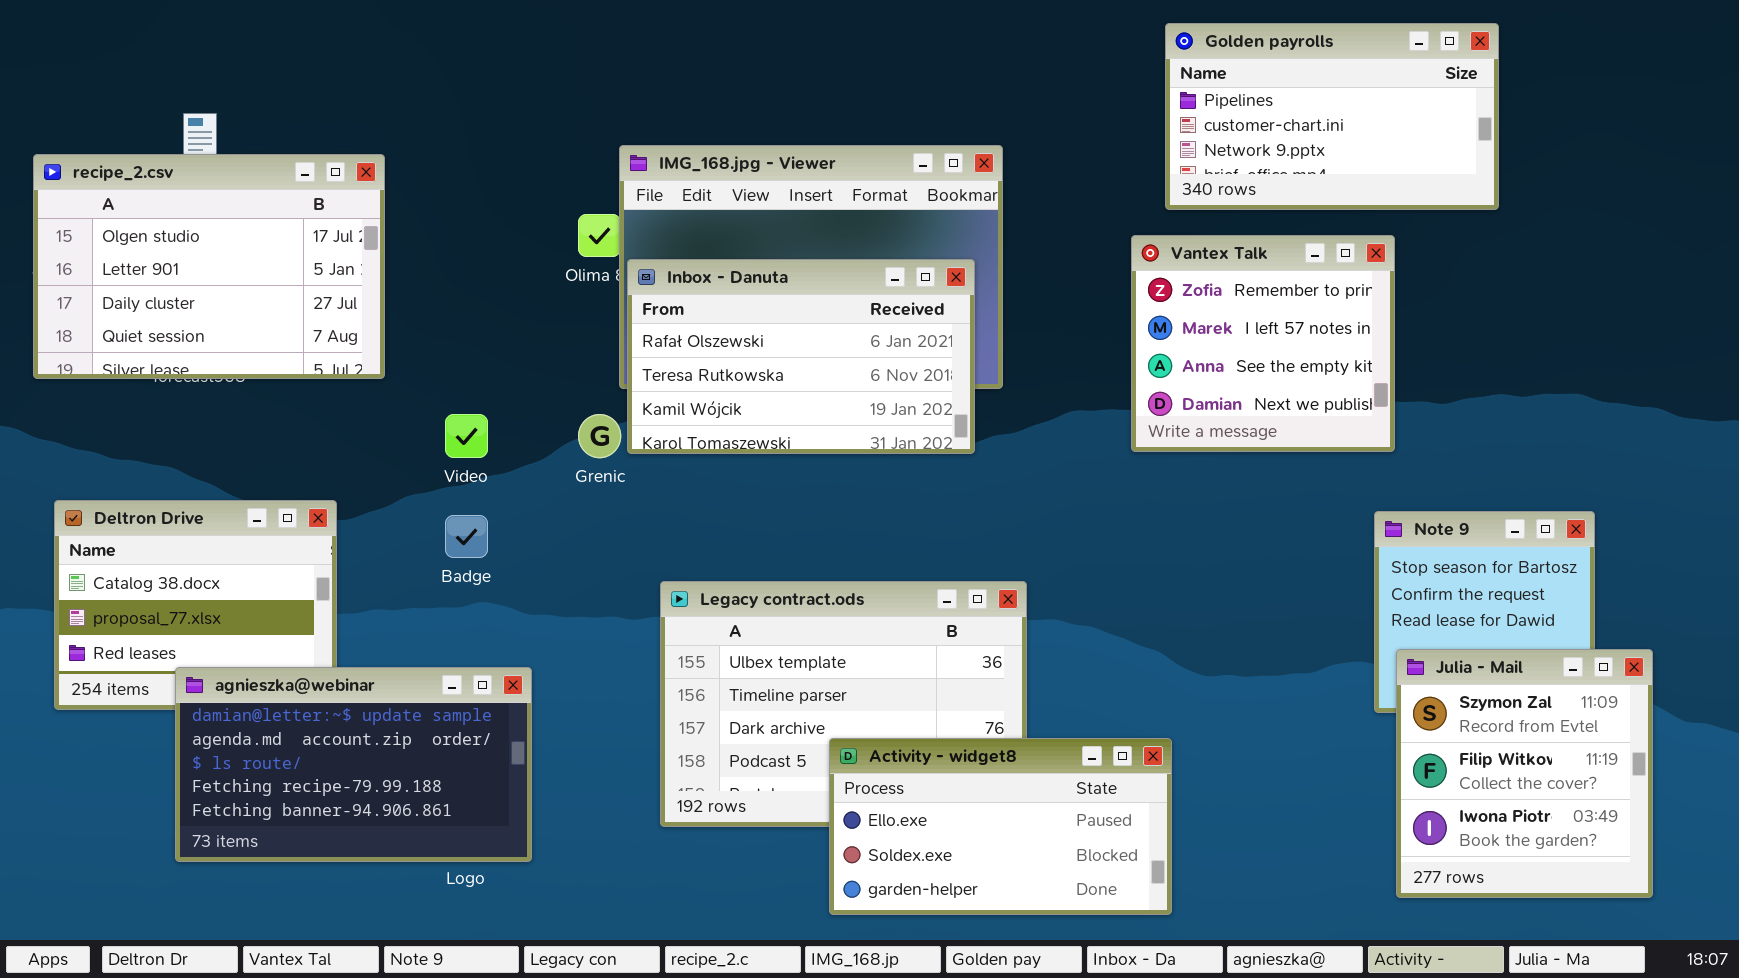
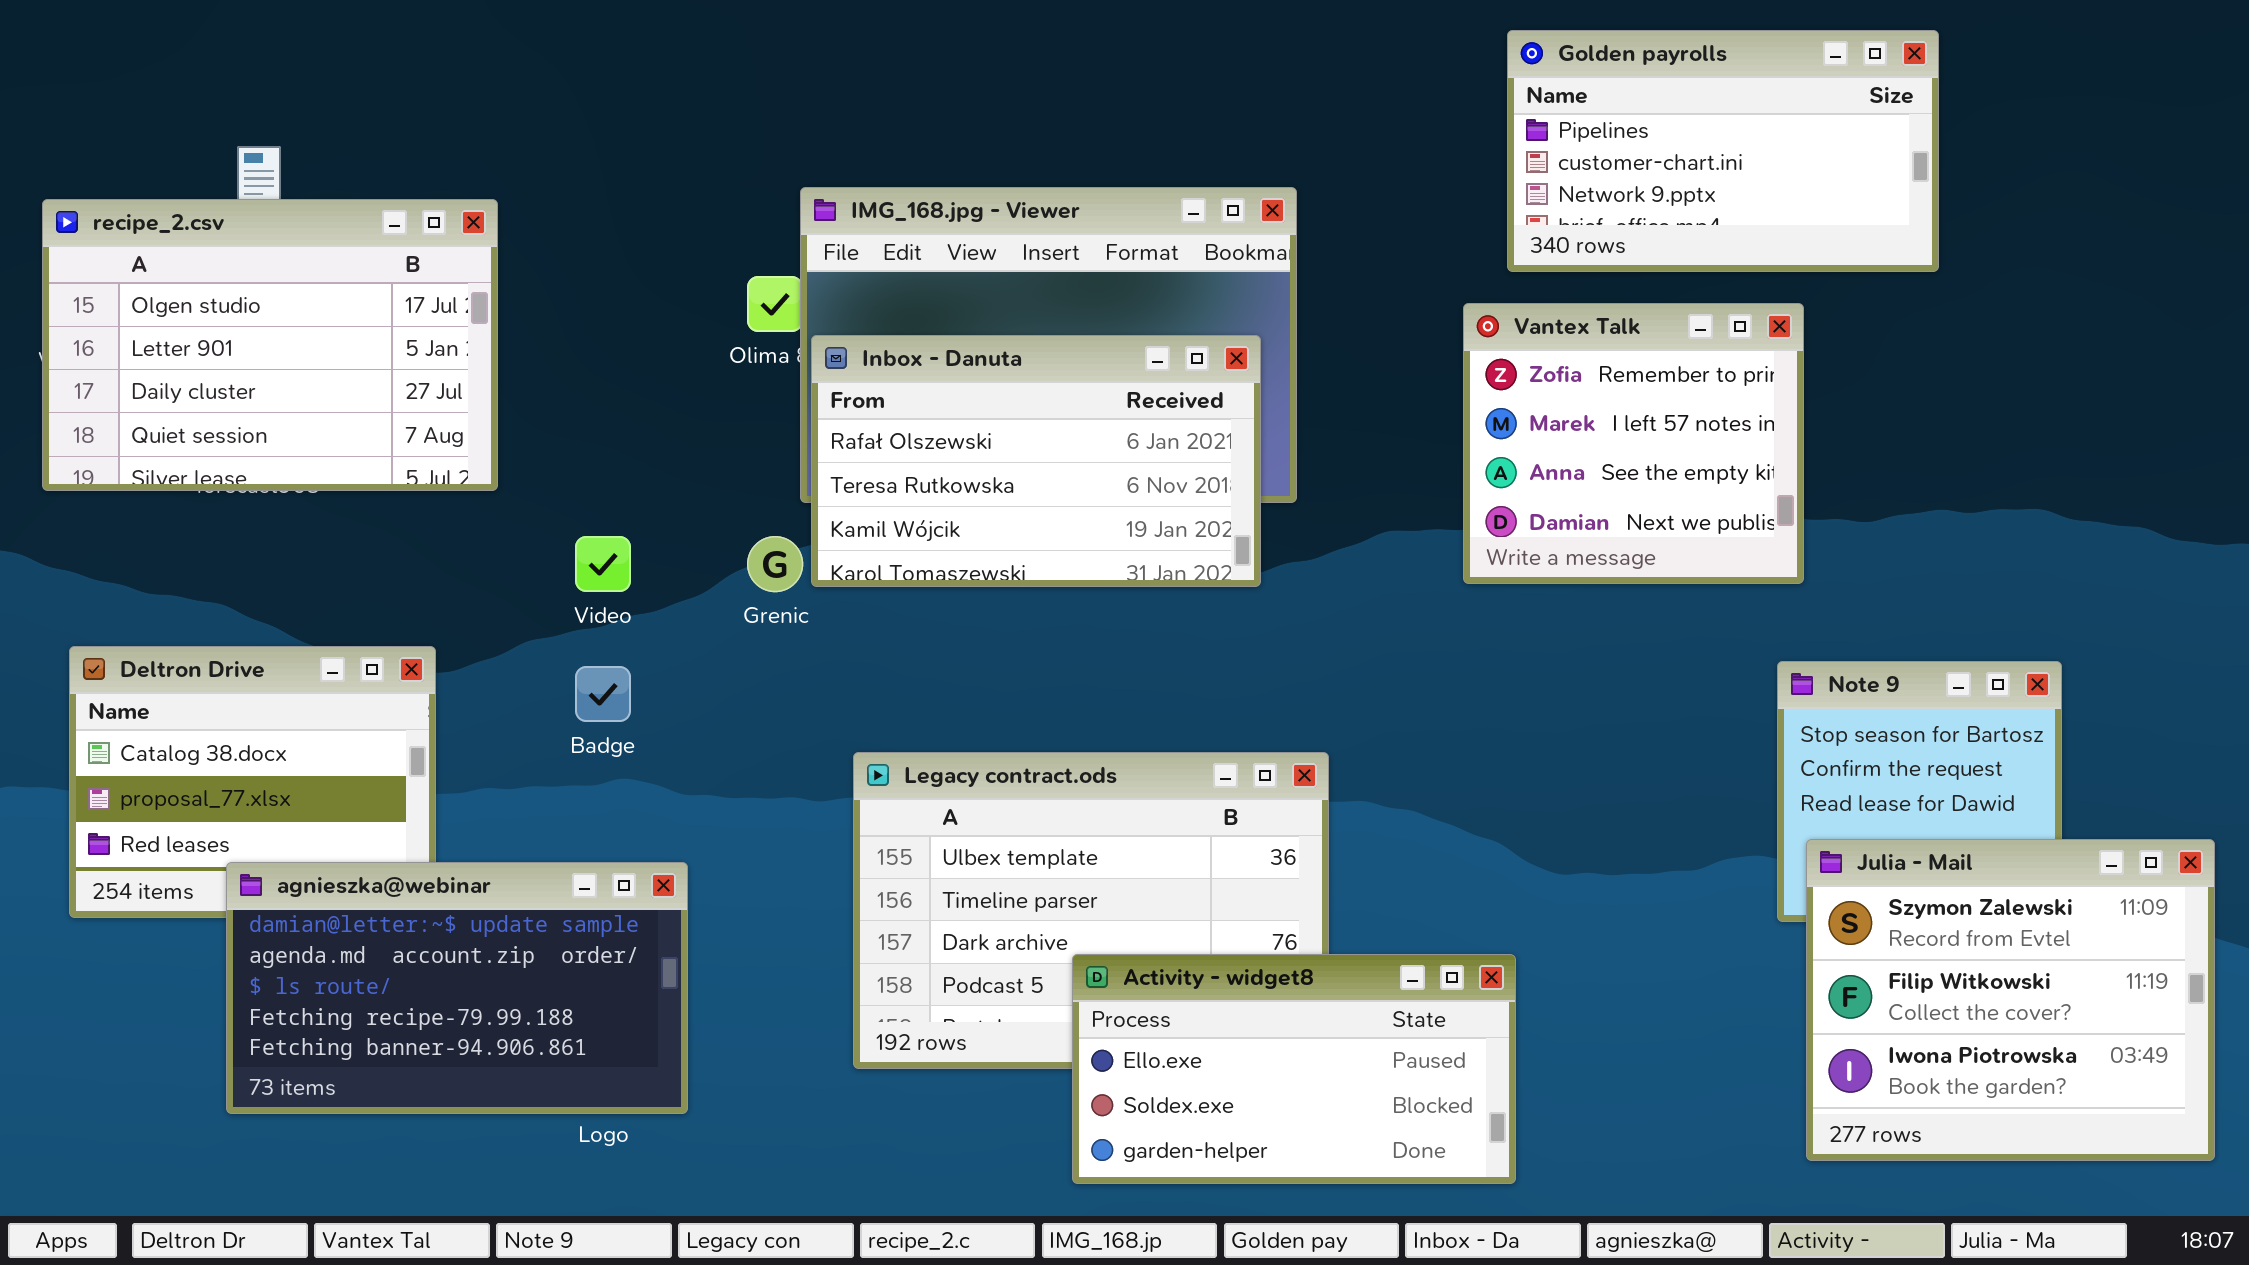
Julia - Mail: [1396,649,1653,898] -> [1806,839,2215,1161], resized

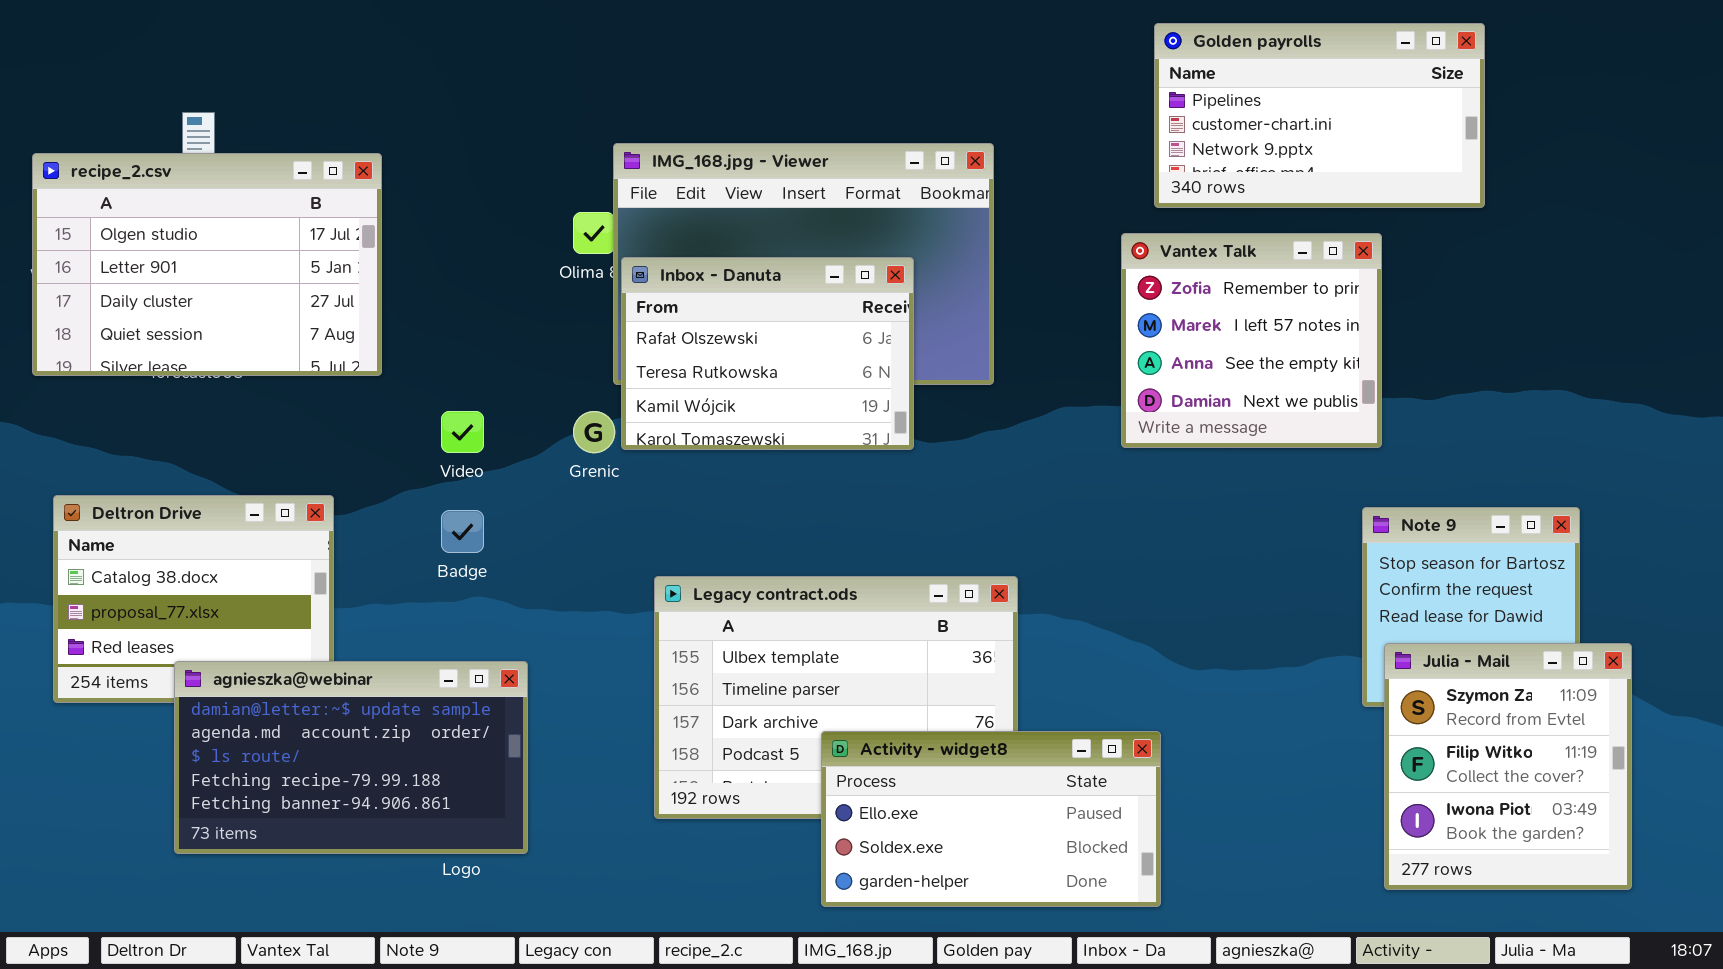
Inbox - Danuta: [811,335,1261,587] -> [621,257,914,450], resized
Julia - Mail: [1806,839,2215,1161] -> [1384,643,1632,890], resized

